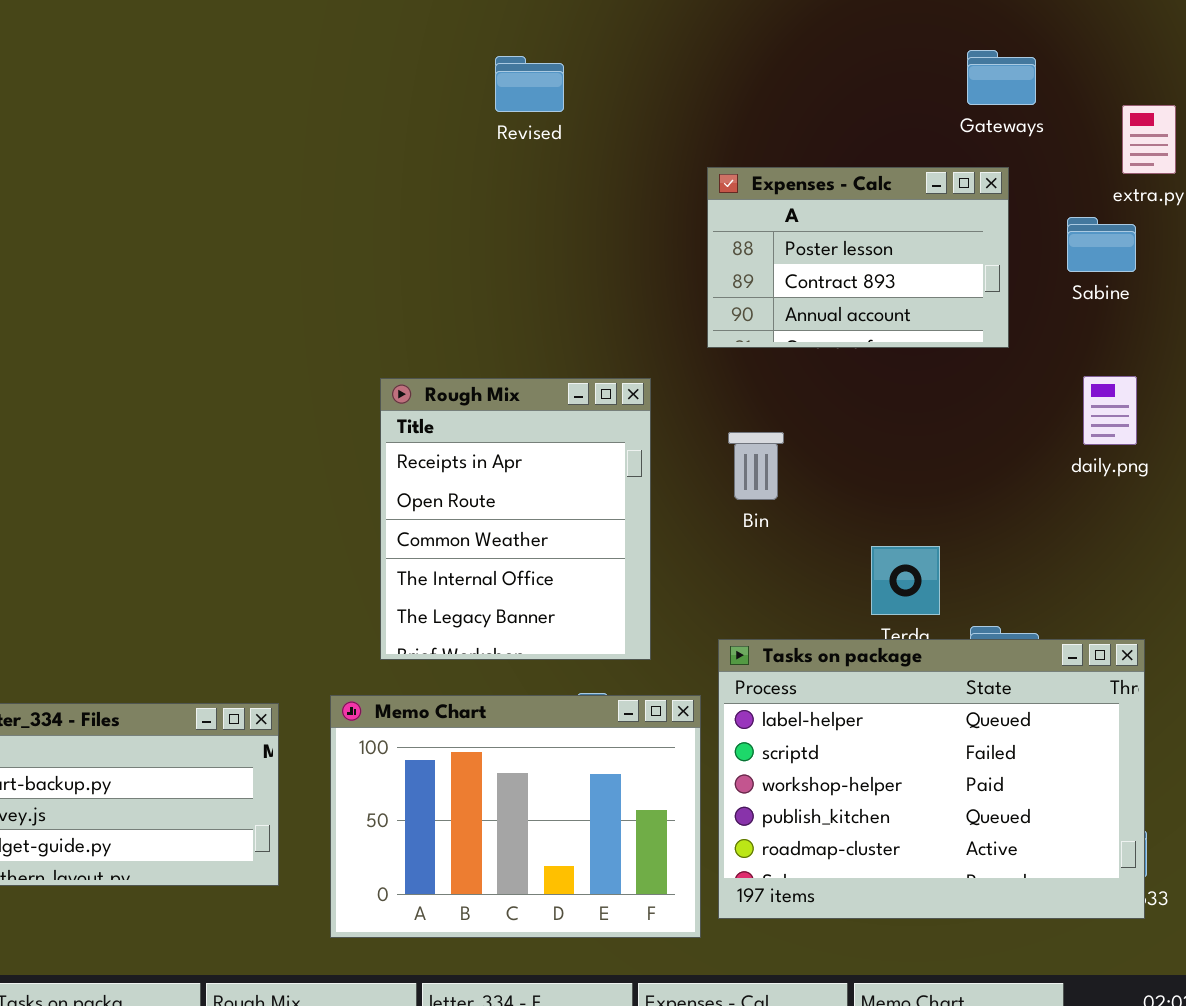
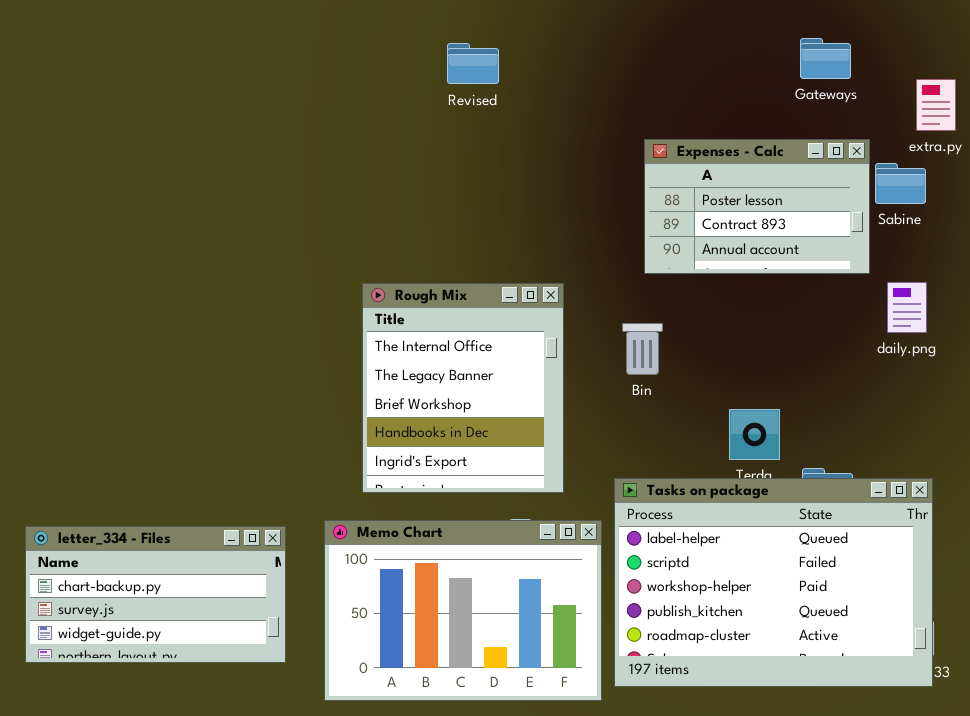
Expenses - Calc: [707,167,1009,348] -> [644,139,870,274], moved
Rough Mix: [380,378,651,660] -> [362,283,564,493], scrolled down 3 rows

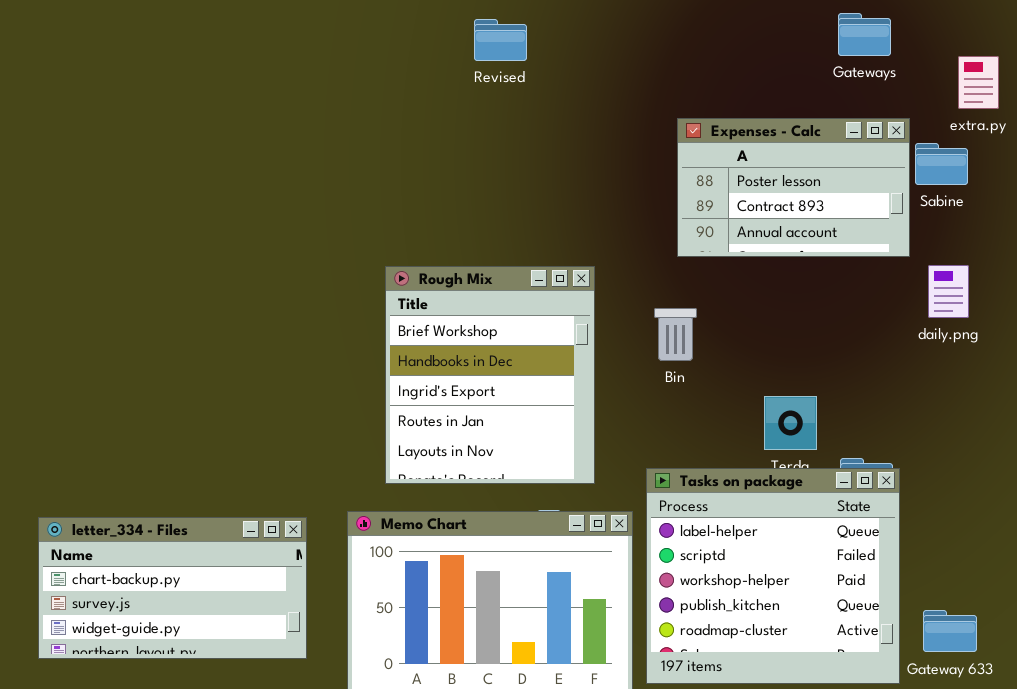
Rough Mix: [362,283,564,493] -> [385,266,595,484], scrolled down 2 rows
Tasks on package: [614,478,933,687] -> [646,468,900,684], resized

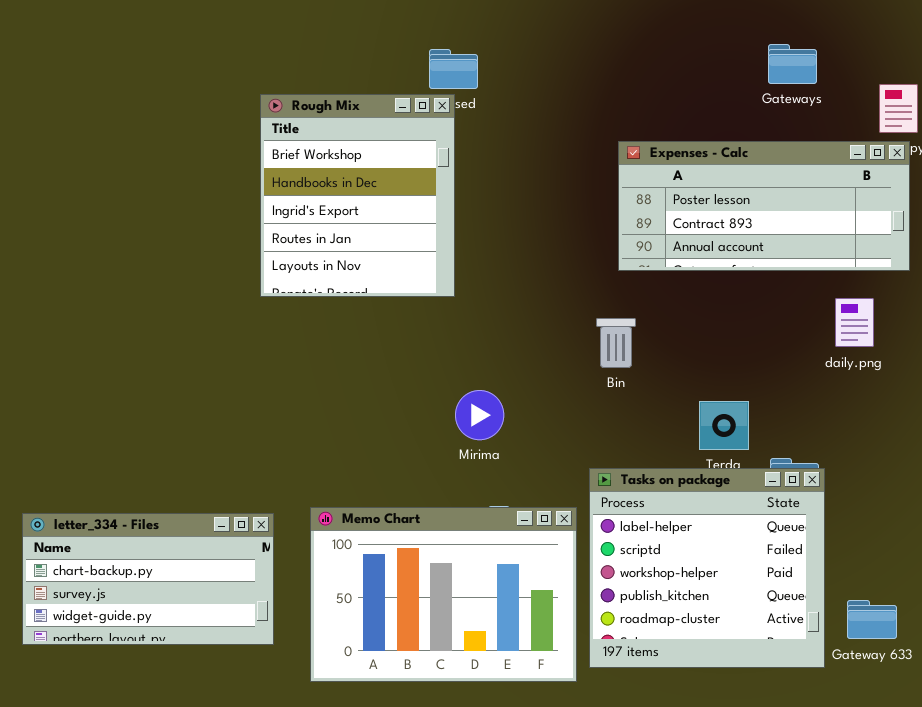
Expenses - Calc: [677,118,910,257] -> [618,141,910,271], resized
daily.png: [928,265,969,318] -> [835,298,874,347], moved
Rough Mix: [385,266,595,484] -> [260,94,455,297], moved

